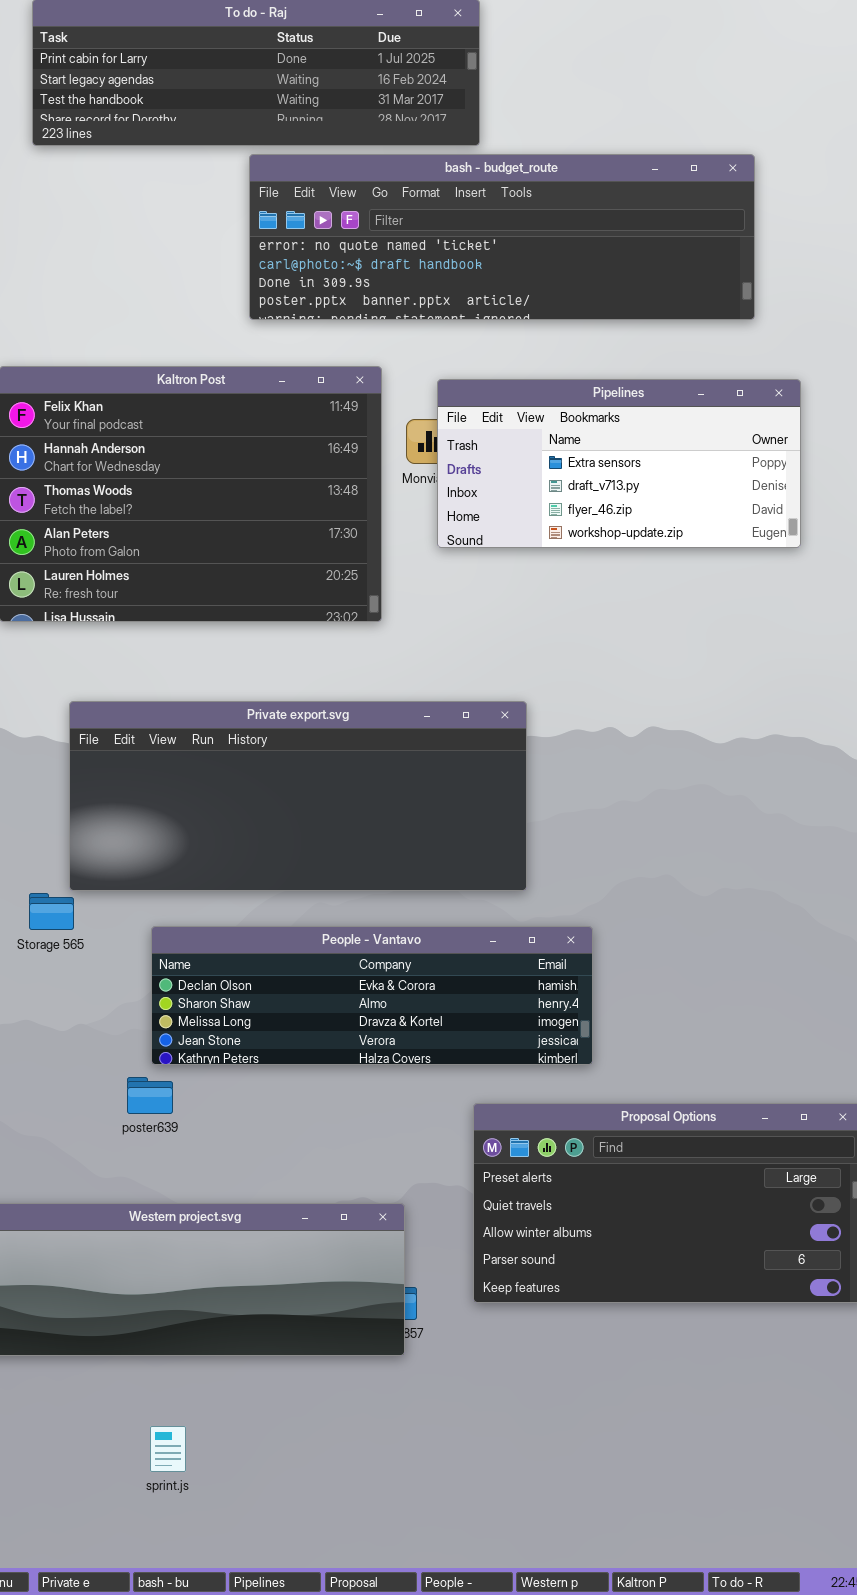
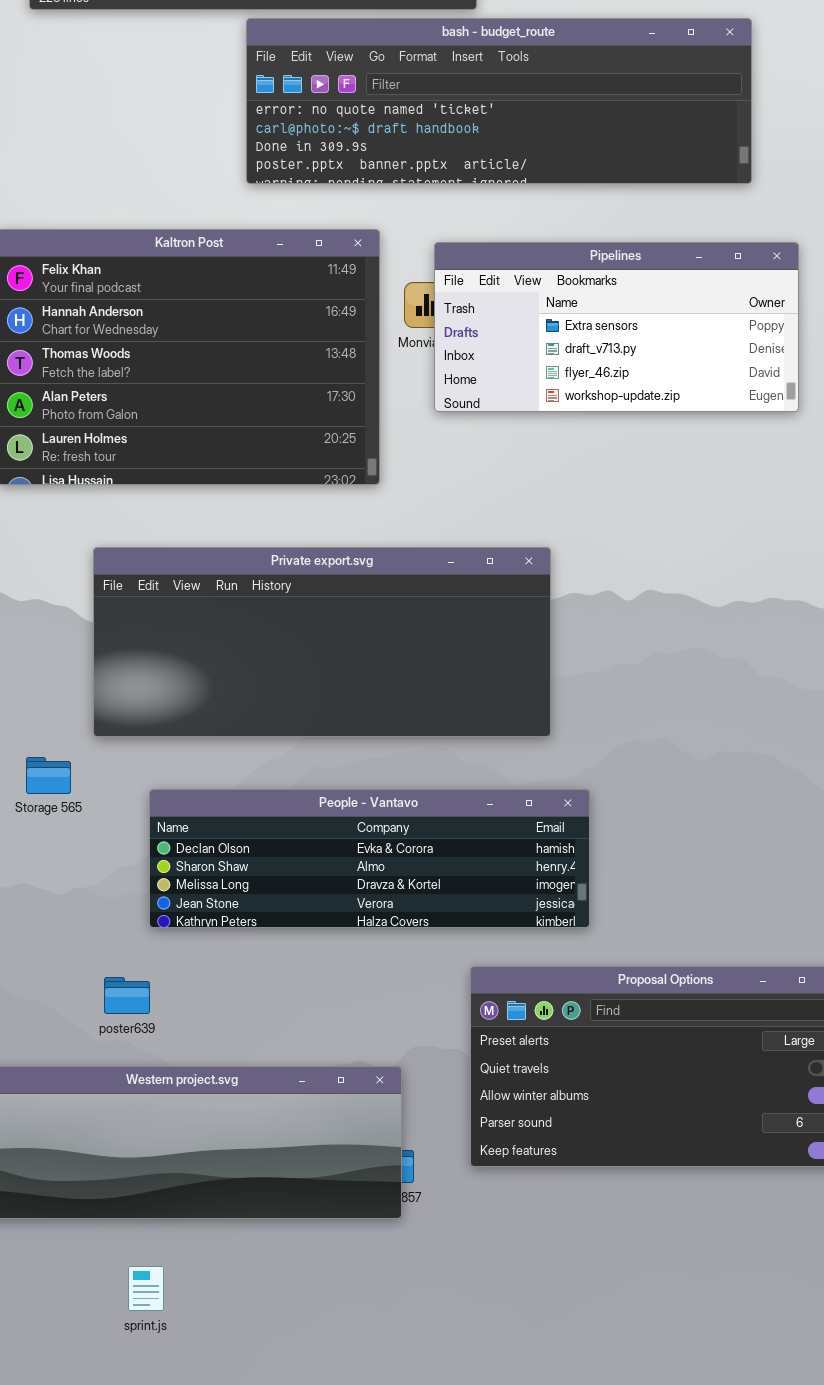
Private export.svg: [69,701,527,891] -> [93,547,551,737], moved
poster639: [127,1077,173,1114] -> [104,977,150,1014], moved
sprint.js: [150,1426,186,1472] -> [128,1266,164,1311], moved

